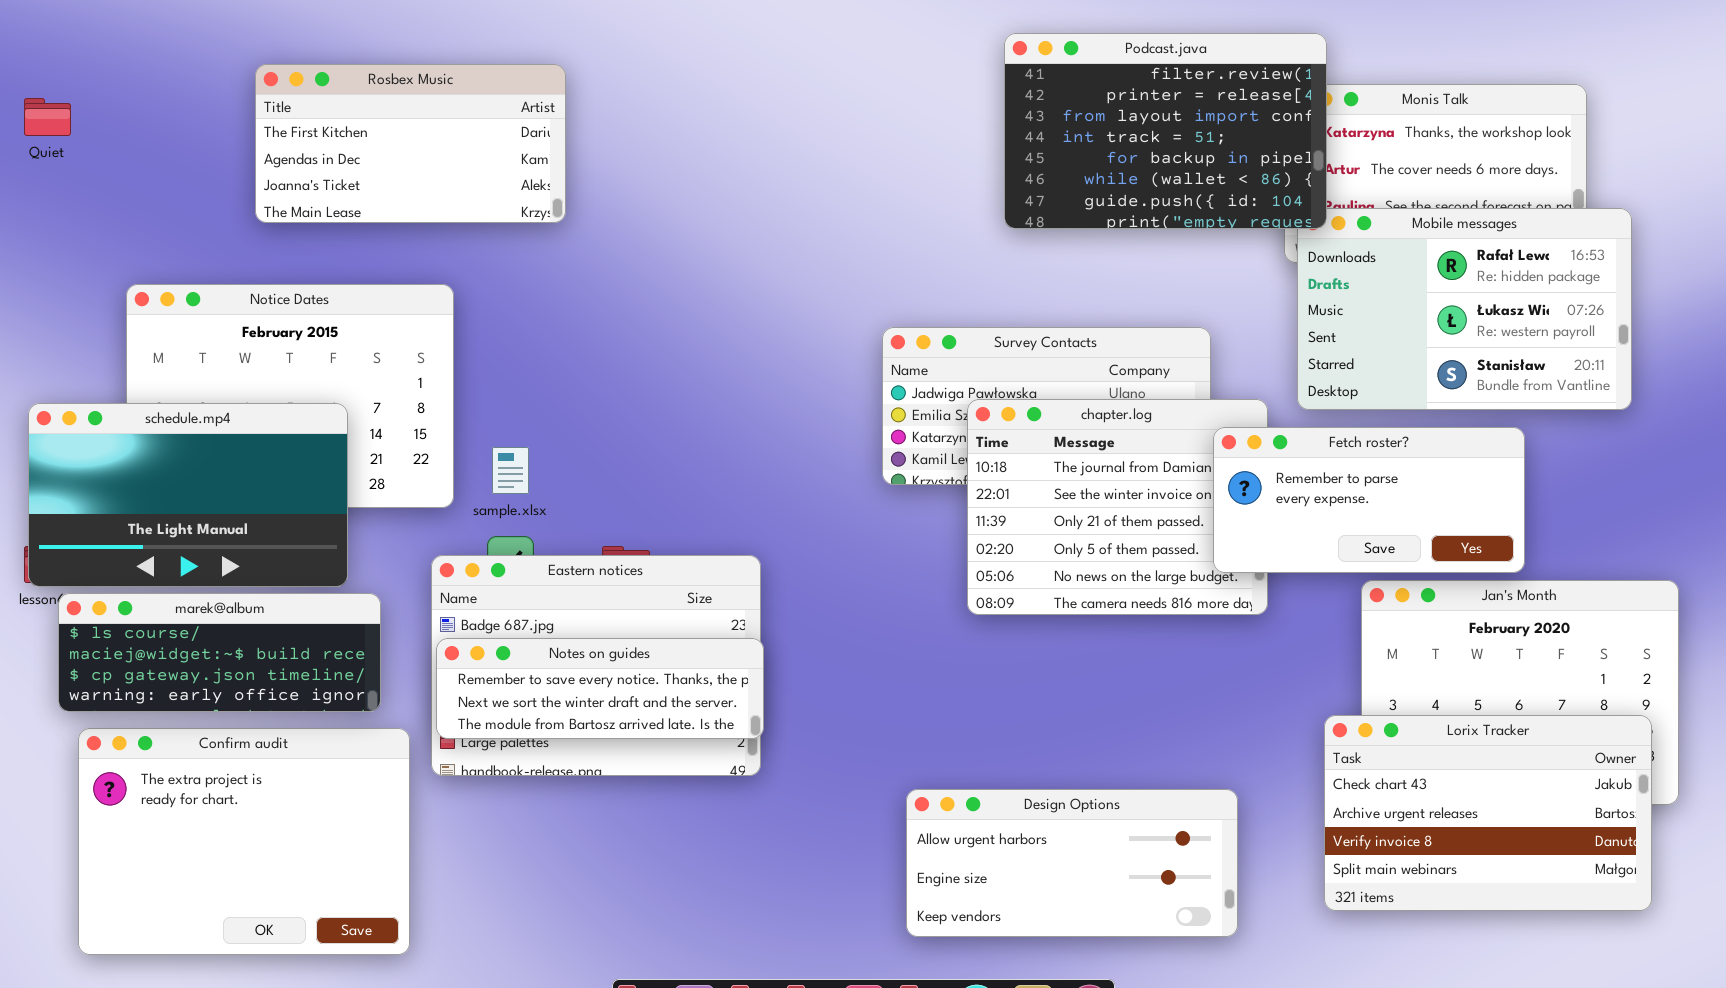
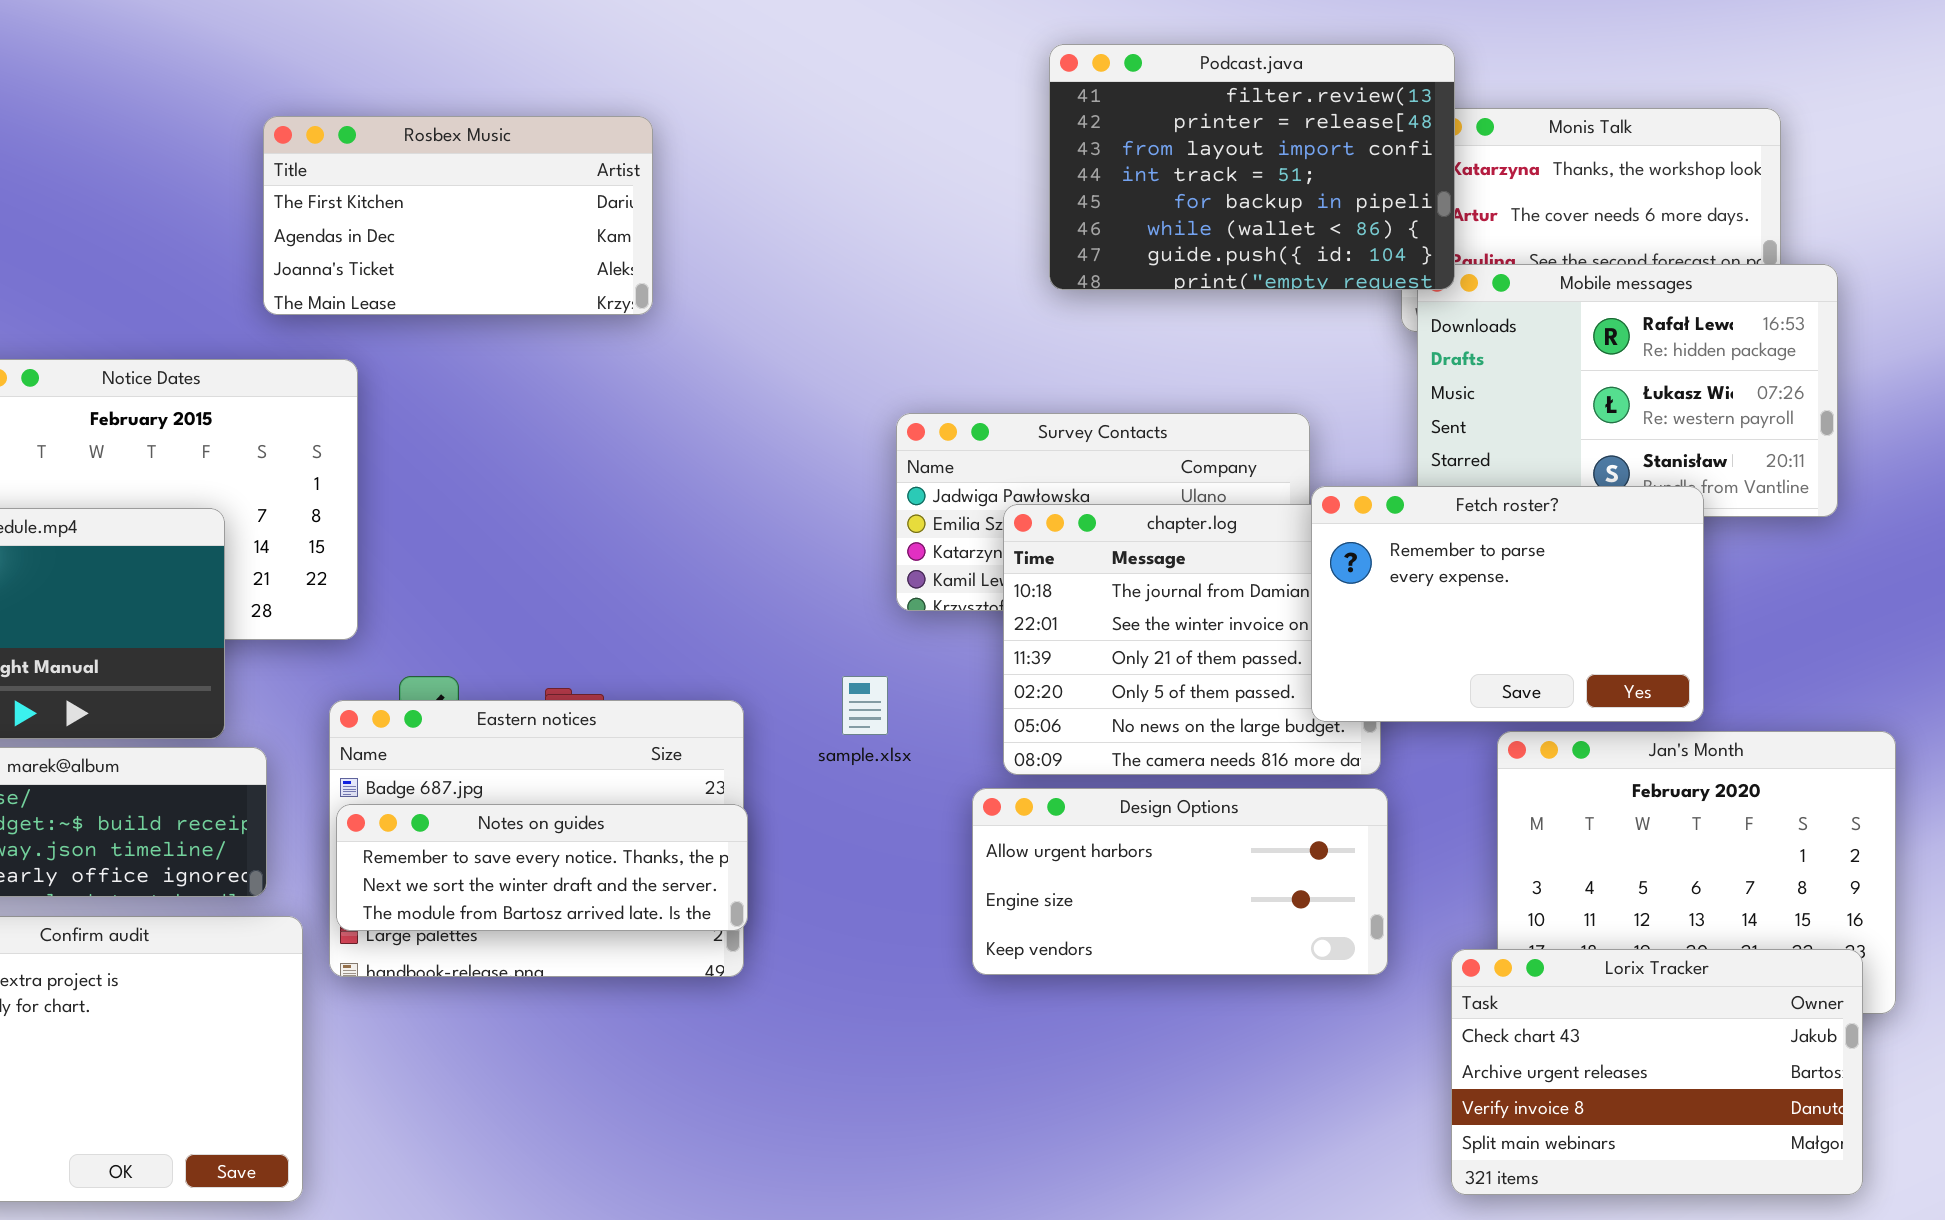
Rosbex Music: [255,64,566,223] -> [263,116,653,315], moved
Fetch roster?: [1213,427,1525,573] -> [1311,486,1704,722], resized
sample.xlsx: [492,447,529,494] -> [842,676,888,735], moved
Lorix Tracker: [1324,715,1652,911] -> [1451,949,1863,1195], moved
Design Options: [906,789,1238,937] -> [972,788,1388,975], moved

